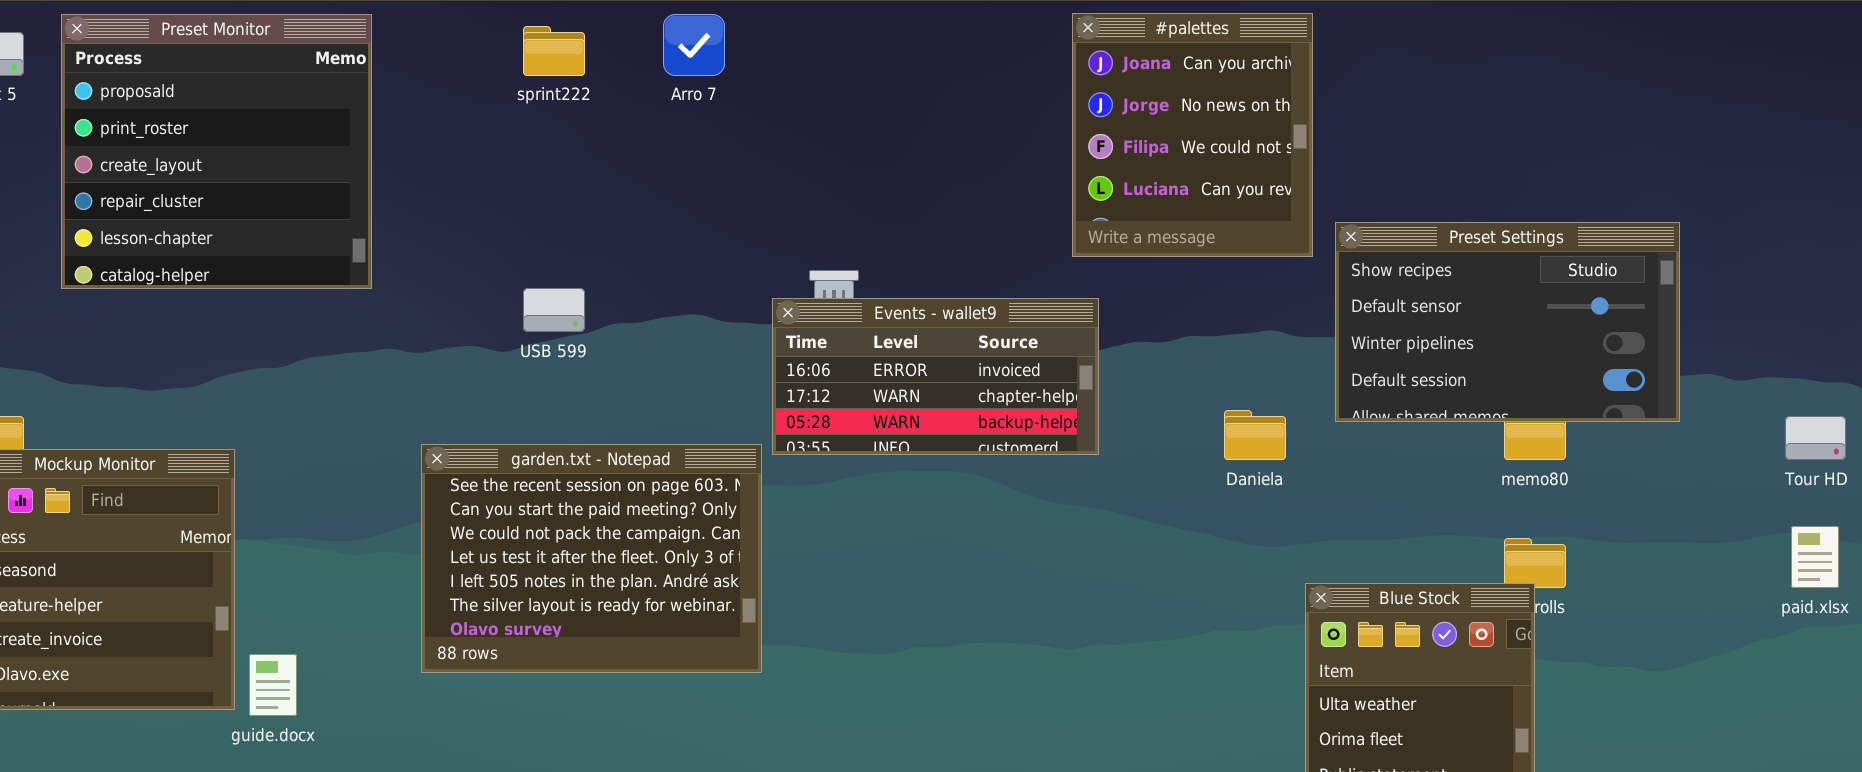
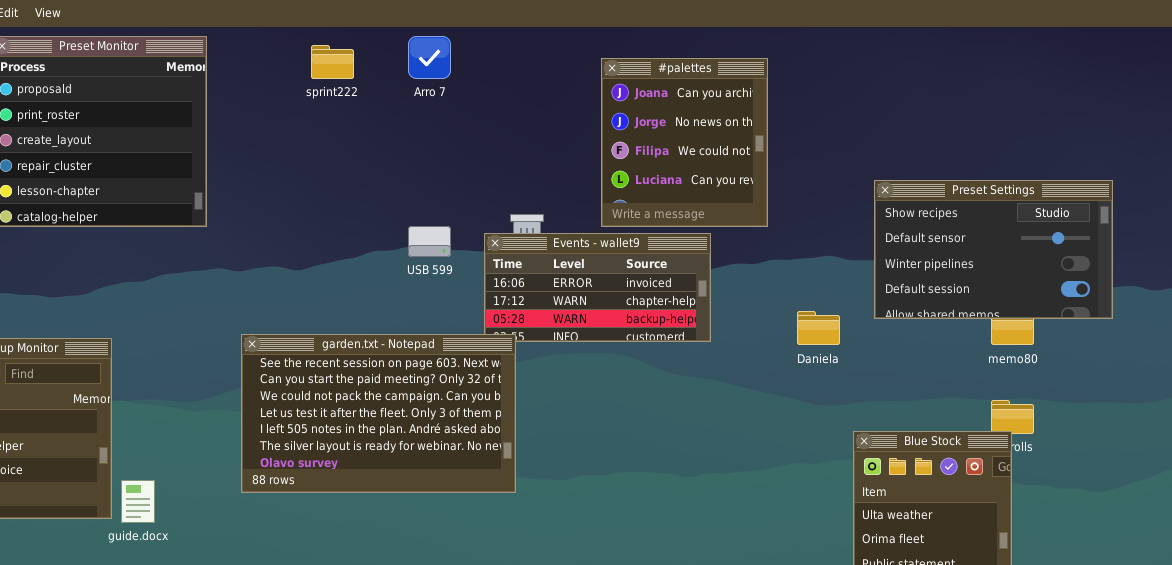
#palettes: [1072,13,1313,257] -> [601,58,768,227], moved
USB 599: [523,288,585,332] -> [408,226,451,257], moved
garden.txt - Notepad: [421,444,762,673] -> [241,334,516,493], resized

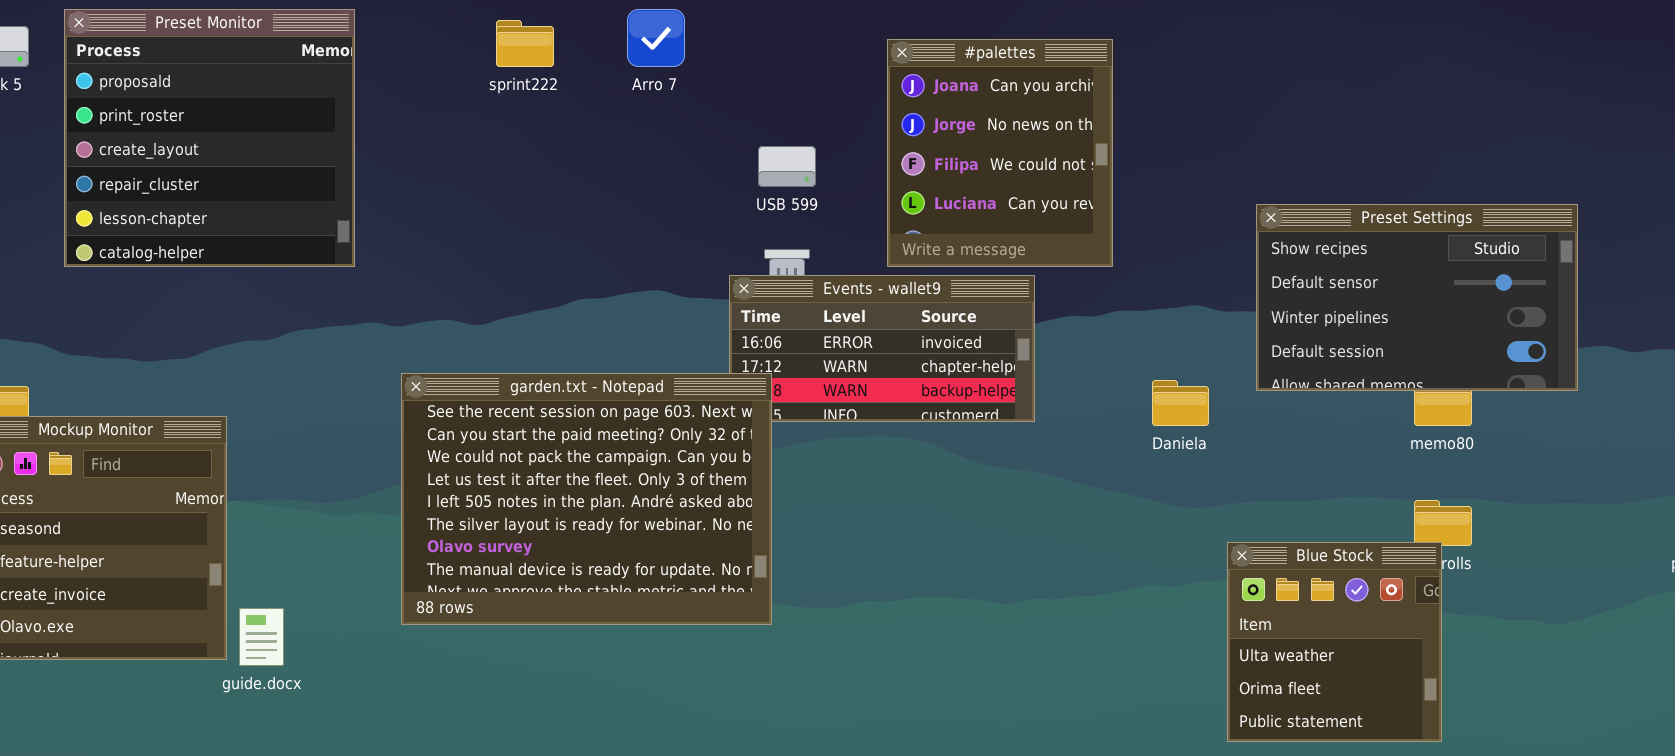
USB 599: [408,226,451,257] -> [758,146,816,187], moved
garden.txt - Notepad: [241,334,516,493] -> [401,373,772,625], resized

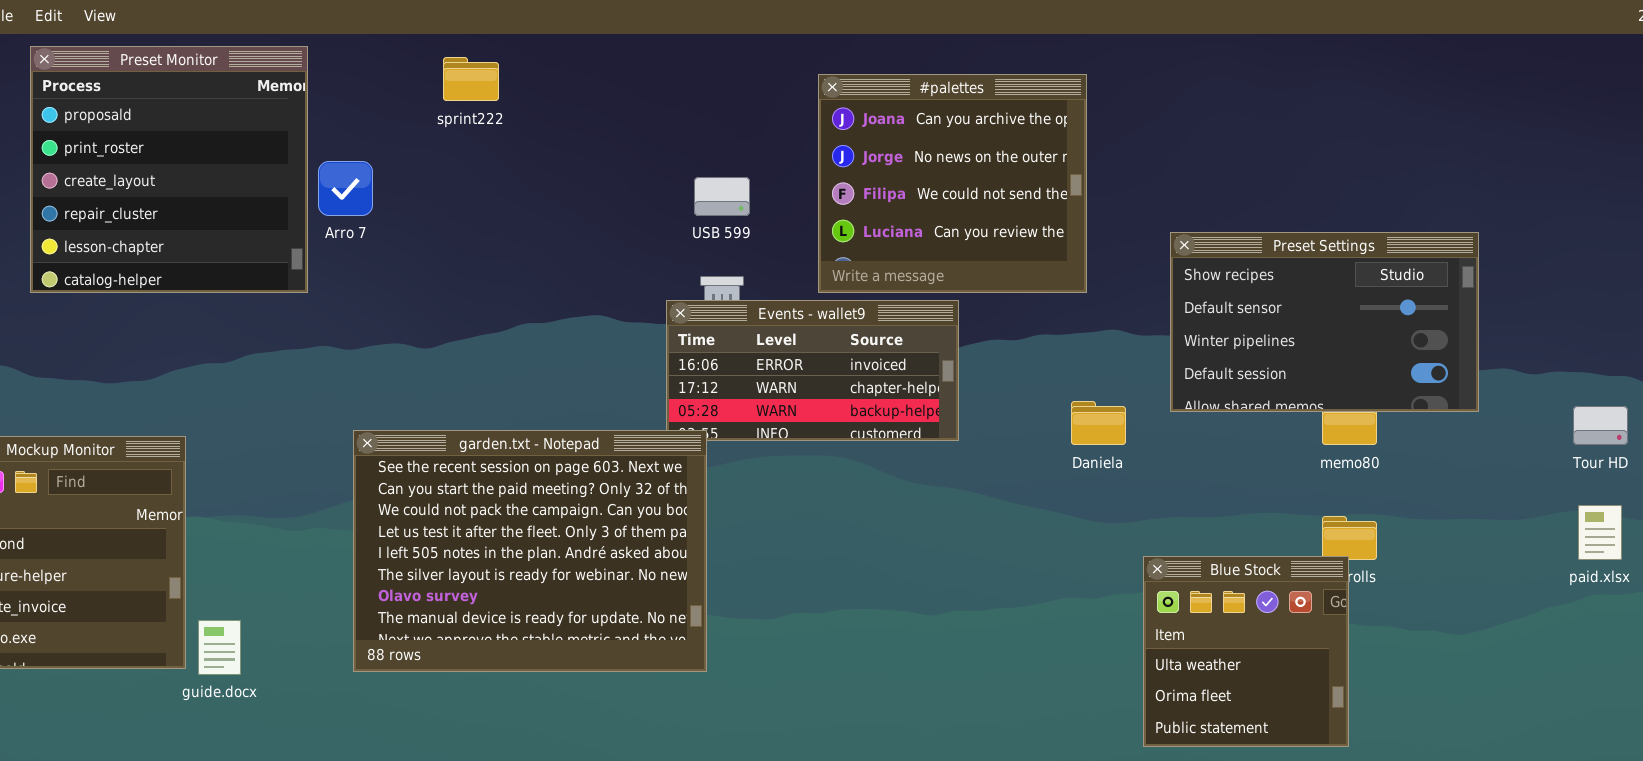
Arro 7: [627,9,685,67] -> [318,161,373,216], moved
#palettes: [887,39,1113,267] -> [818,74,1087,293], resized
garden.txt - Notepad: [401,373,772,625] -> [353,430,707,672], moved

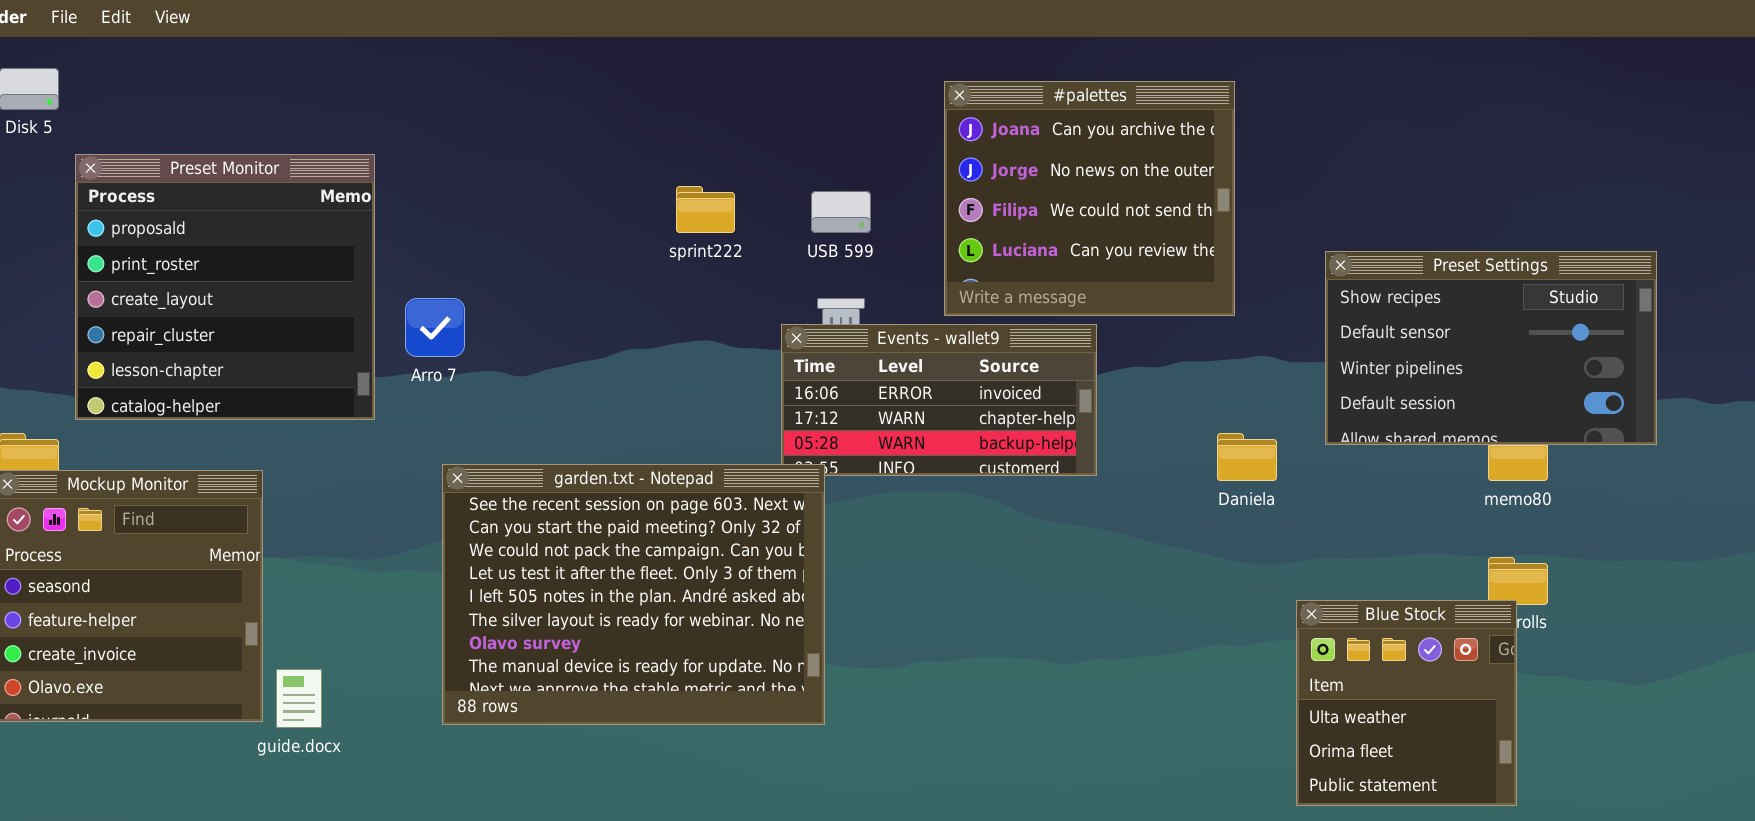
Preset Monitor: [30,46,308,293] -> [75,154,375,420], moved
sprint222: [443,57,499,101] -> [676,186,735,233], moved
Arro 7: [318,161,373,216] -> [405,298,465,357], moved

